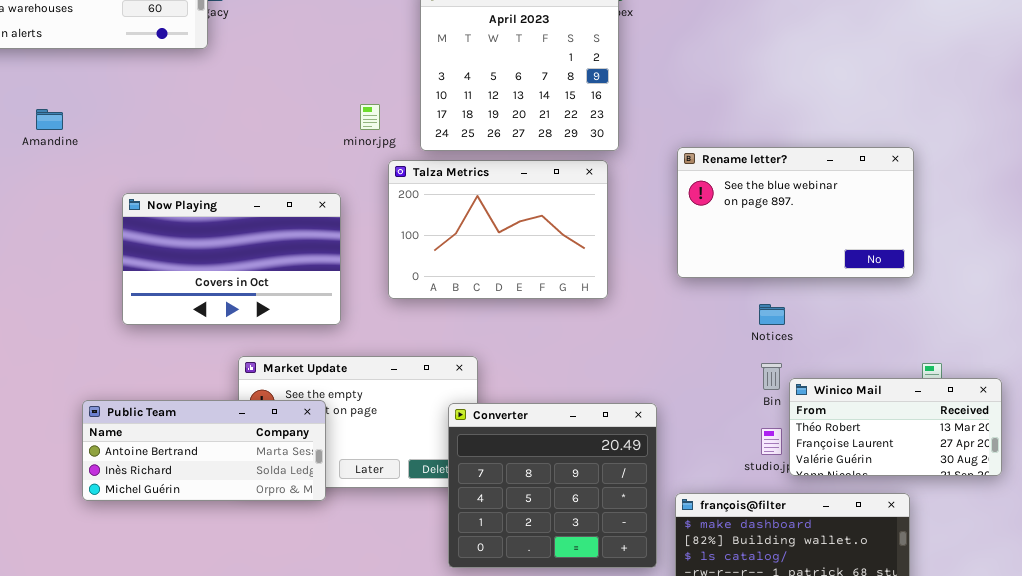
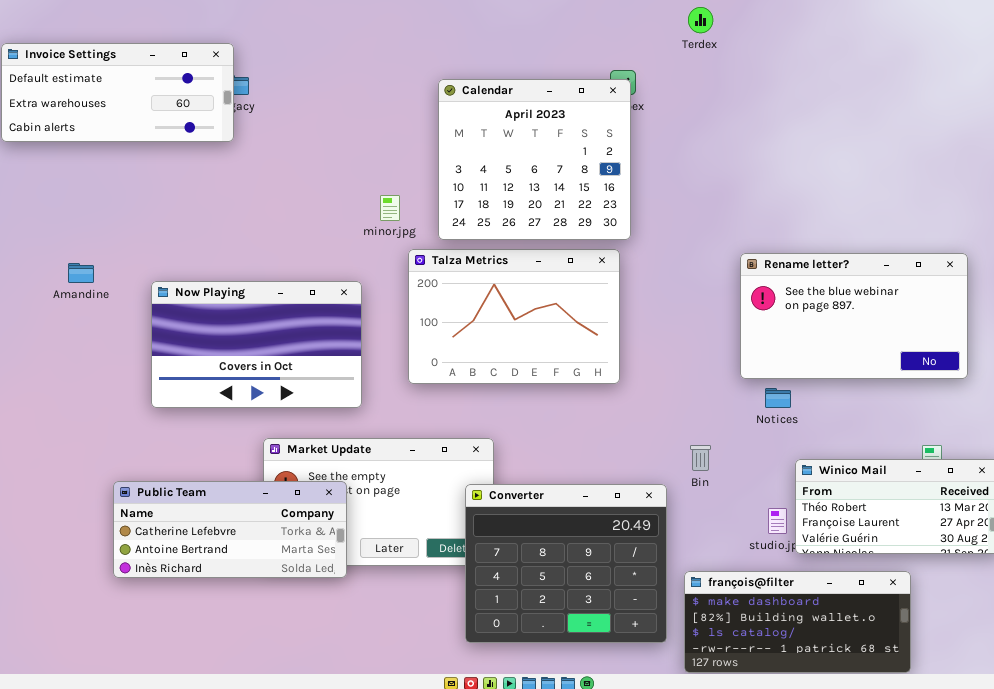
Amandine: [36,109,63,130] -> [68,263,94,283], moved
Rename letter?: [677,147,914,278] -> [740,253,968,379], moved
Bin: [761,363,782,390] -> [690,445,711,471], moved
Public Team: [82,400,326,501] -> [113,481,347,578], scrolled up 1 row

